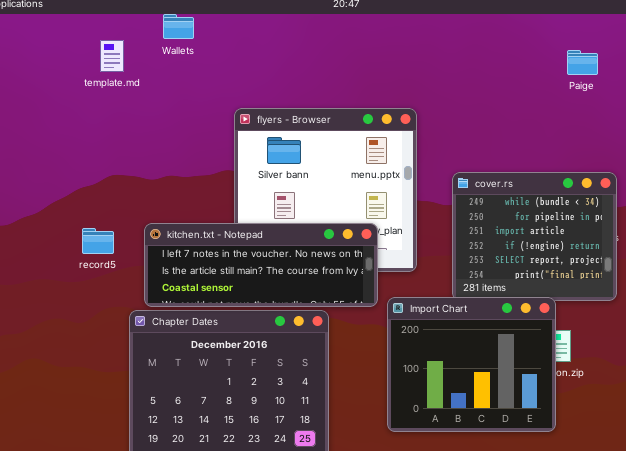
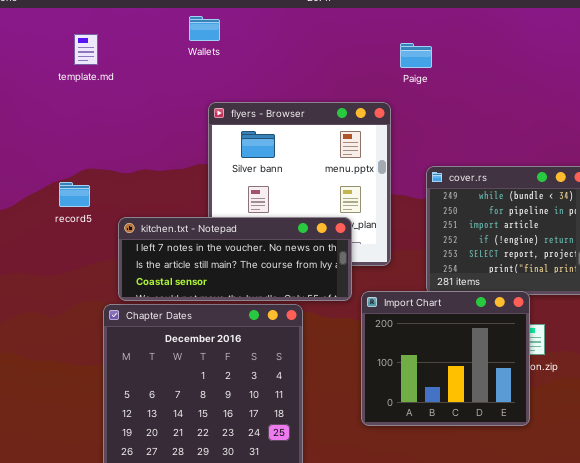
Wallets: [163,14,194,39] -> [189,16,220,41], moved
Paige: [567,50,598,75] -> [400,43,432,68], moved
record5: [82,228,114,254] -> [59,182,90,207], moved

